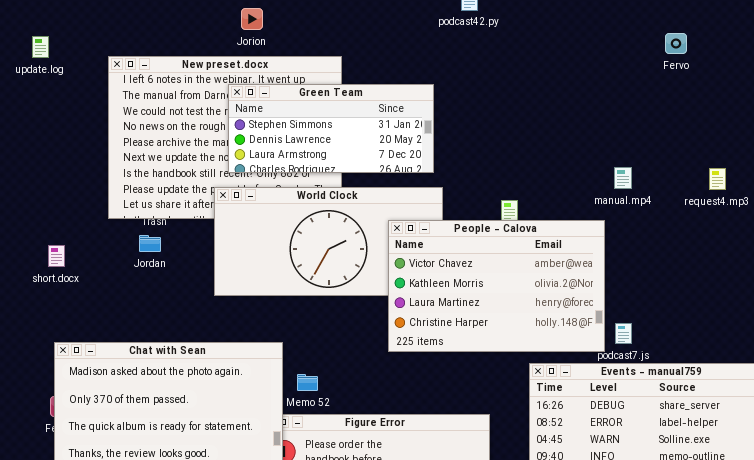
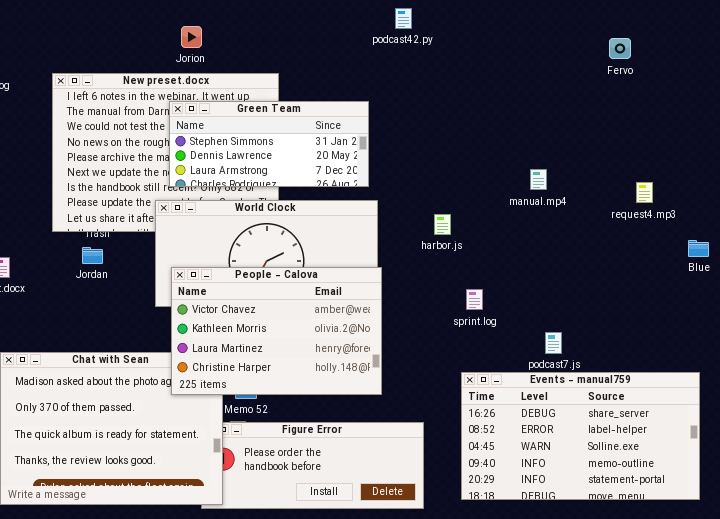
Fervo: [665,33,687,54] -> [609,38,631,59], moved
manual.mp4: [614,167,632,189] -> [530,169,547,190], moved
People - Calova: [388,220,605,352] -> [171,267,382,395], moved

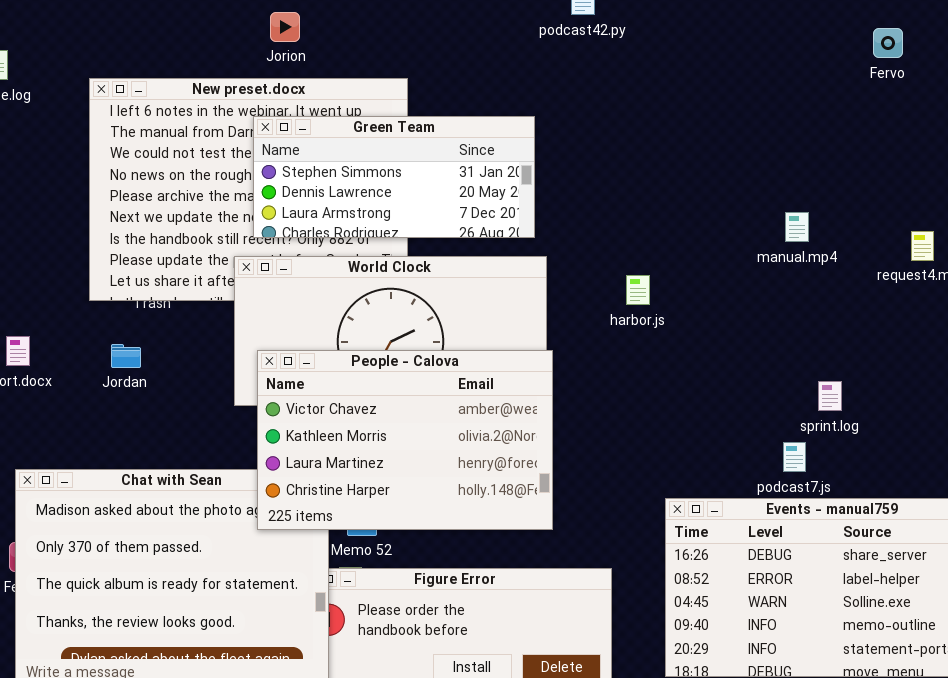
manual.mp4: [530,169,547,190] -> [785,212,809,242], moved
Jordan: [82,247,103,264] -> [111,344,141,368], moved
sprint.log: [466,289,483,310] -> [818,381,842,411], moved

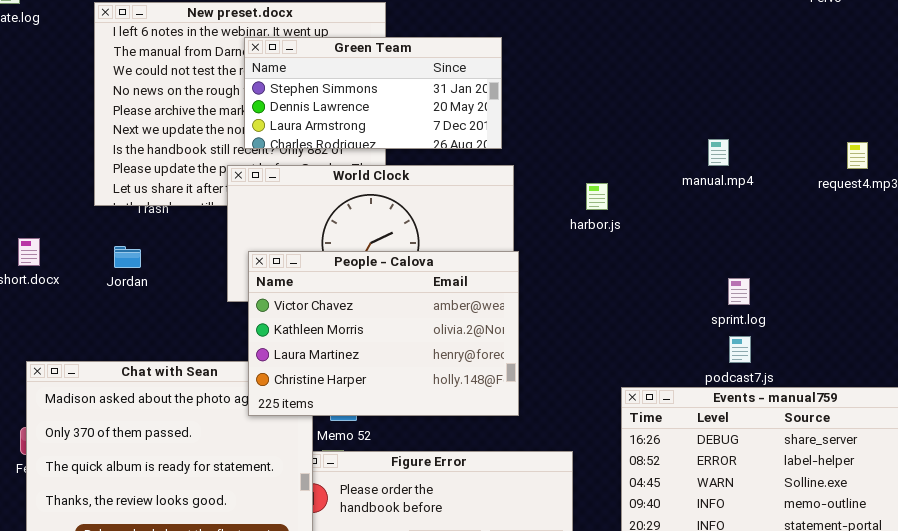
manual.mp4: [785,212,809,242] -> [708,139,729,166], moved
sprint.log: [818,381,842,411] -> [728,278,750,305], moved

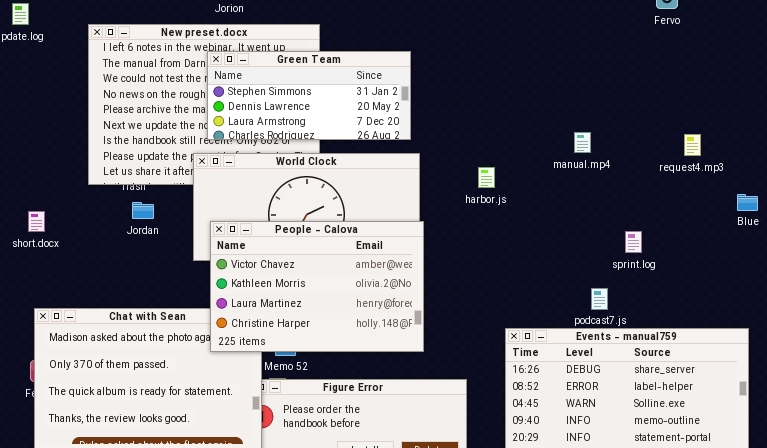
Jordan: [114,246,141,268] -> [132,202,154,219], moved
sprint.log: [728,278,750,305] -> [625,231,642,253], moved

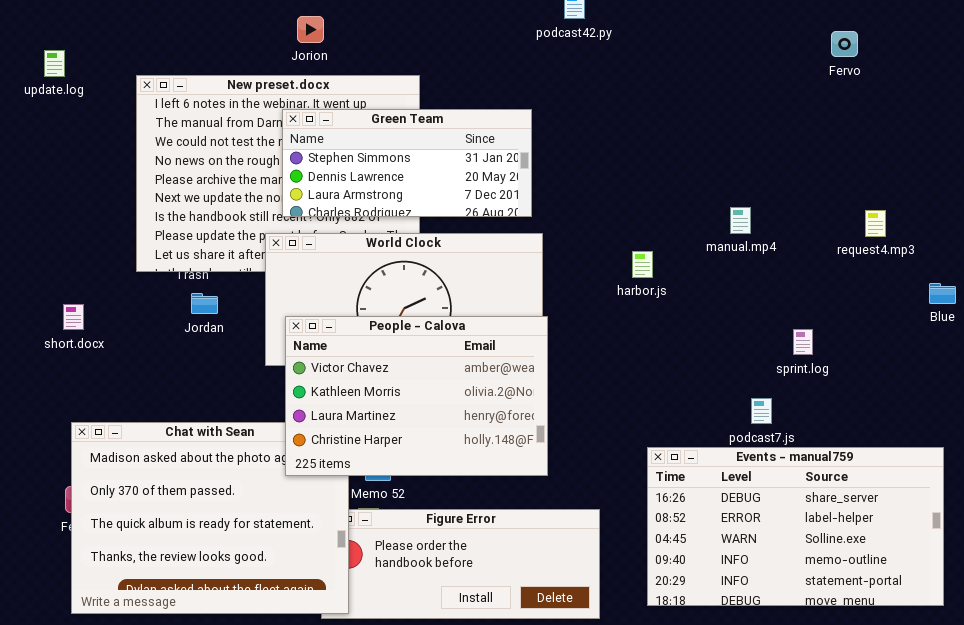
harbor.js: [478,167,495,188] -> [632,251,653,278], moved

